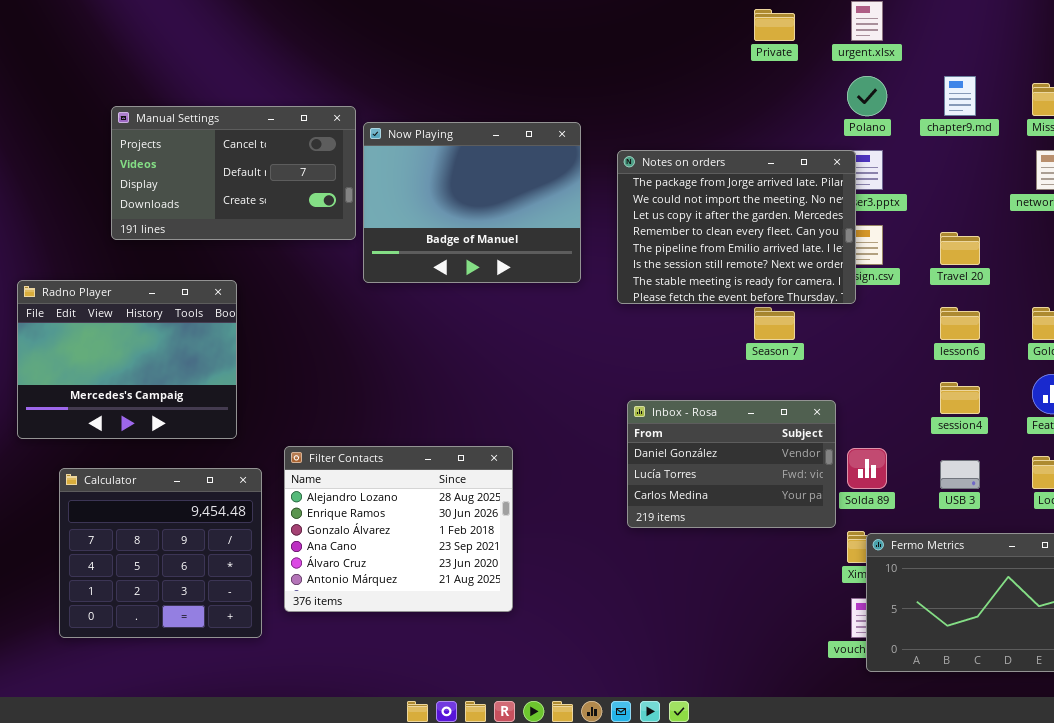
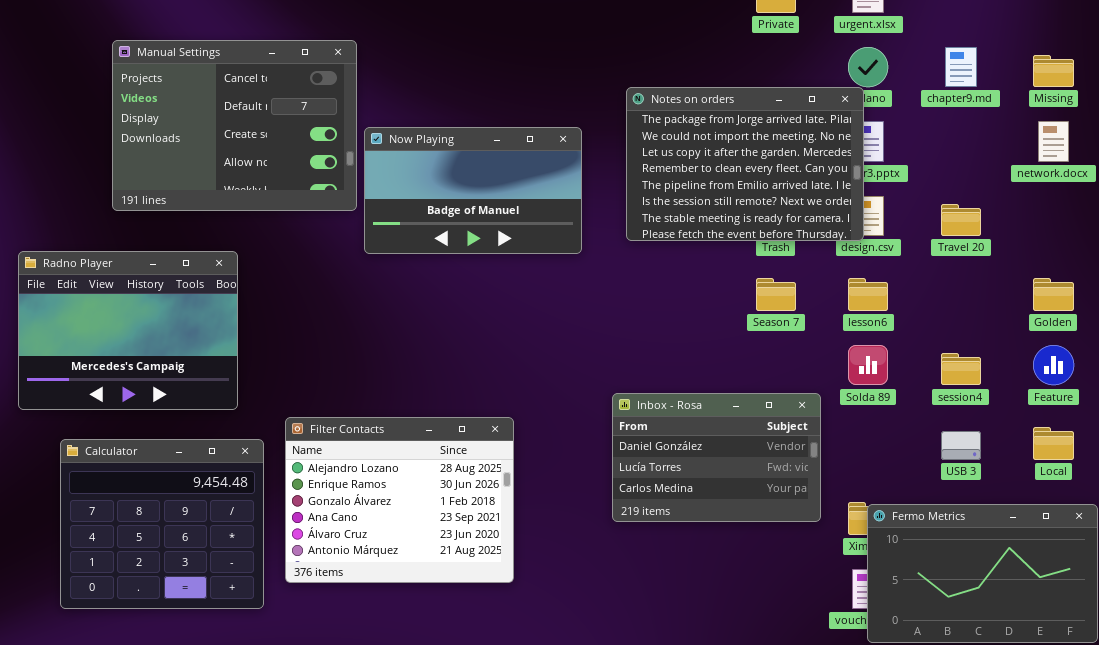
Manual Settings: [111,106,356,240] -> [112,40,357,211], resized
Now Playing: [363,122,581,283] -> [364,127,582,254], resized
Notes on orders: [617,150,856,304] -> [626,87,864,241], moved
lesson6: [940,307,980,340] -> [848,278,888,311], moved
Inbox - Rosa: [627,400,836,528] -> [612,393,821,522], moved
Solda 89: [847,448,887,489] -> [848,345,888,385], moved

